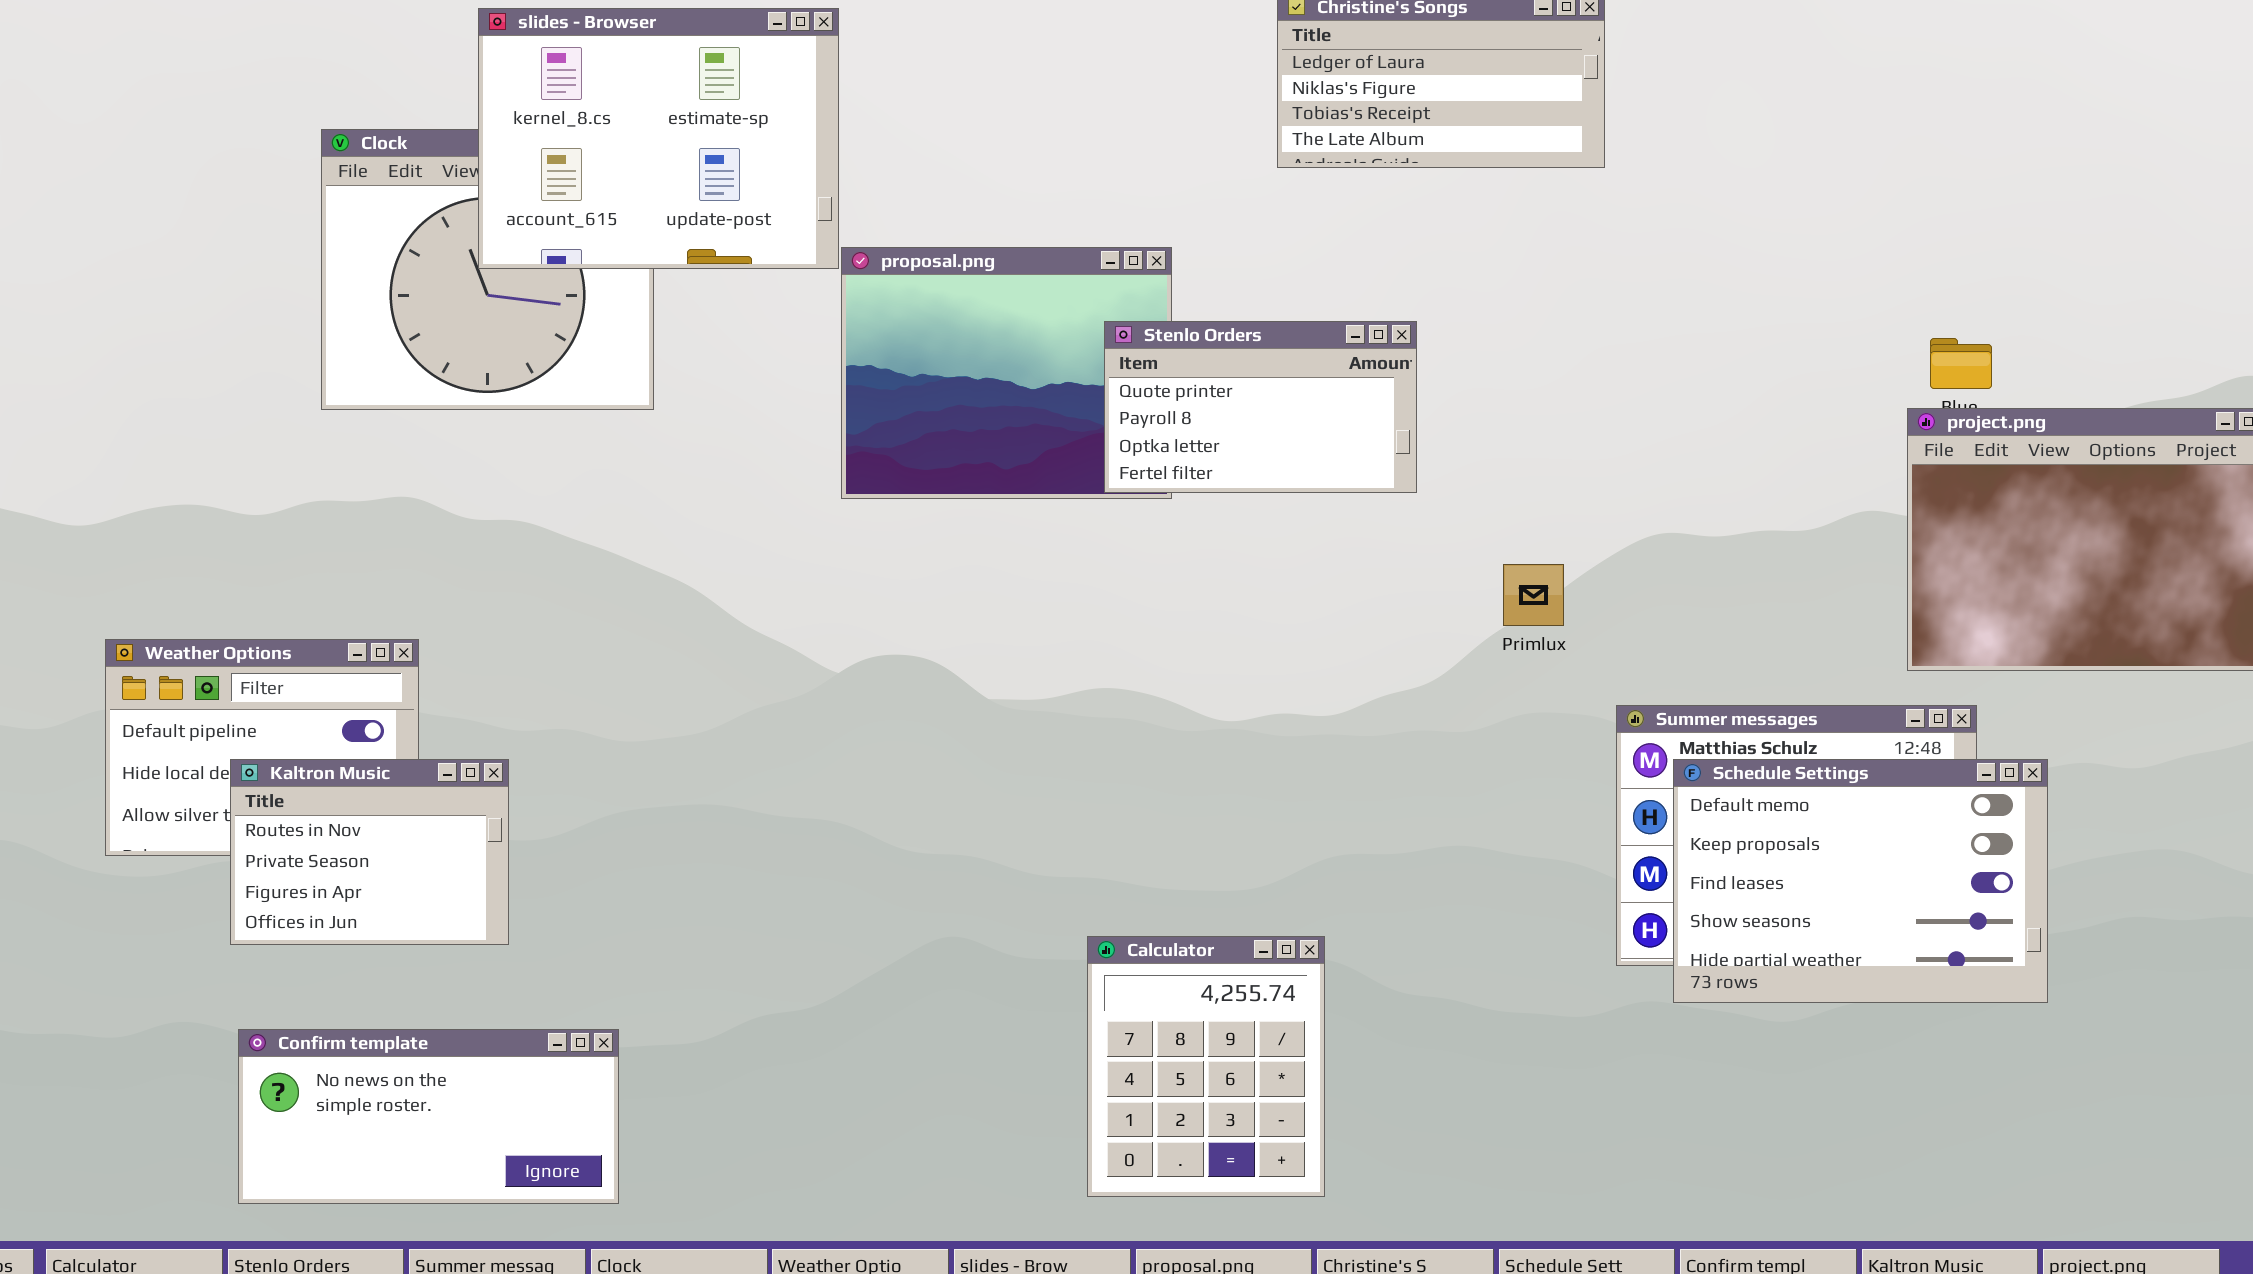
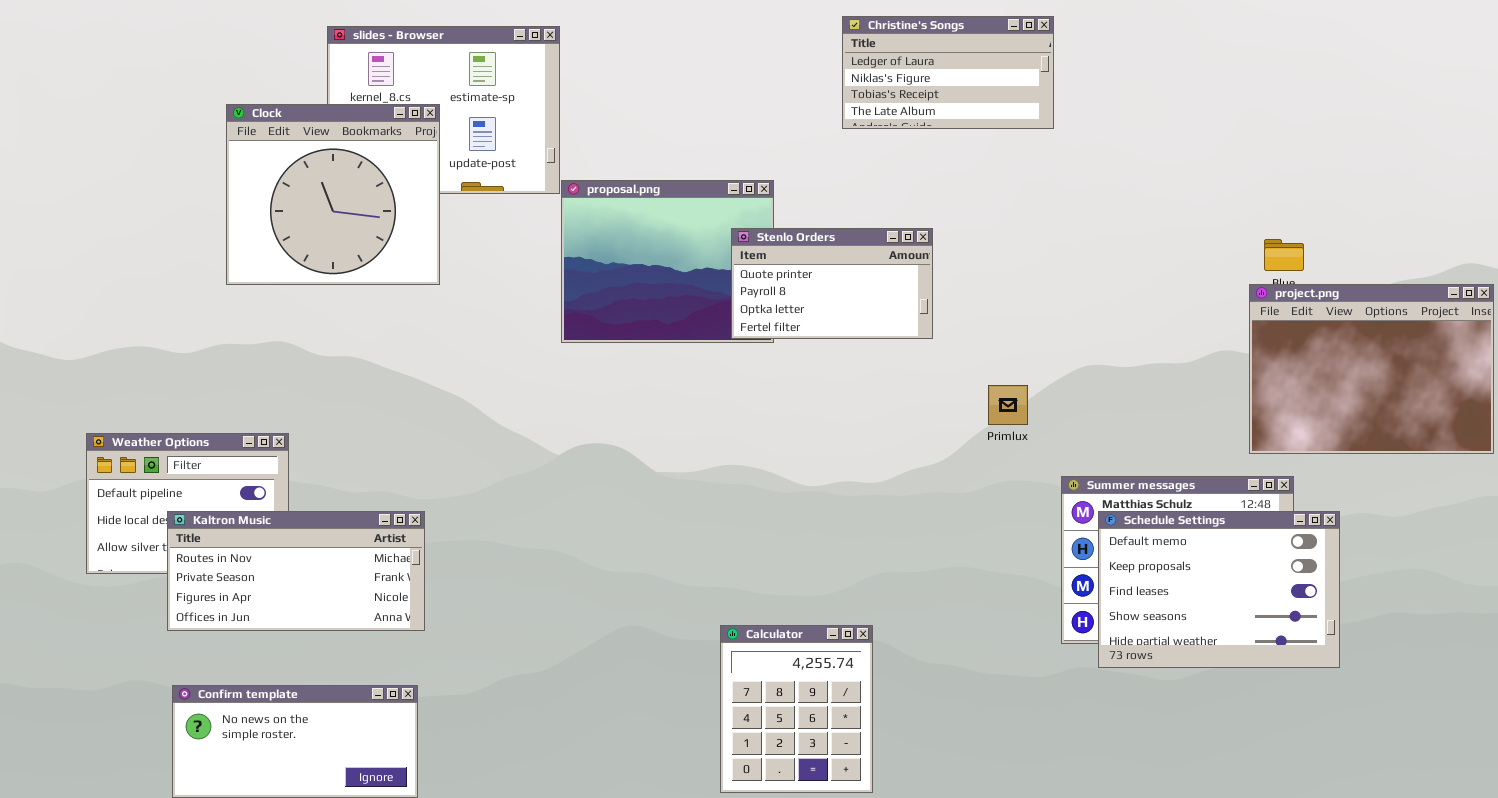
Clock: [321,129,654,410] -> [226,104,440,285], raised
Kaltron Music: [230,759,509,945] -> [167,511,425,631], resized

